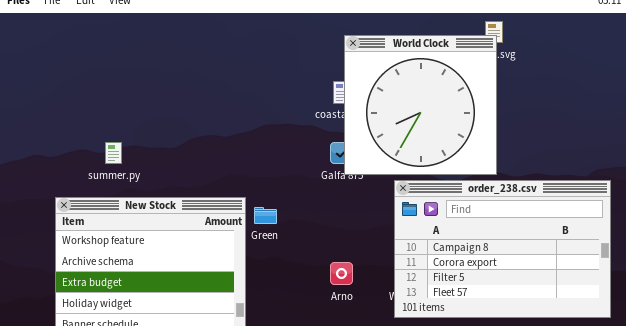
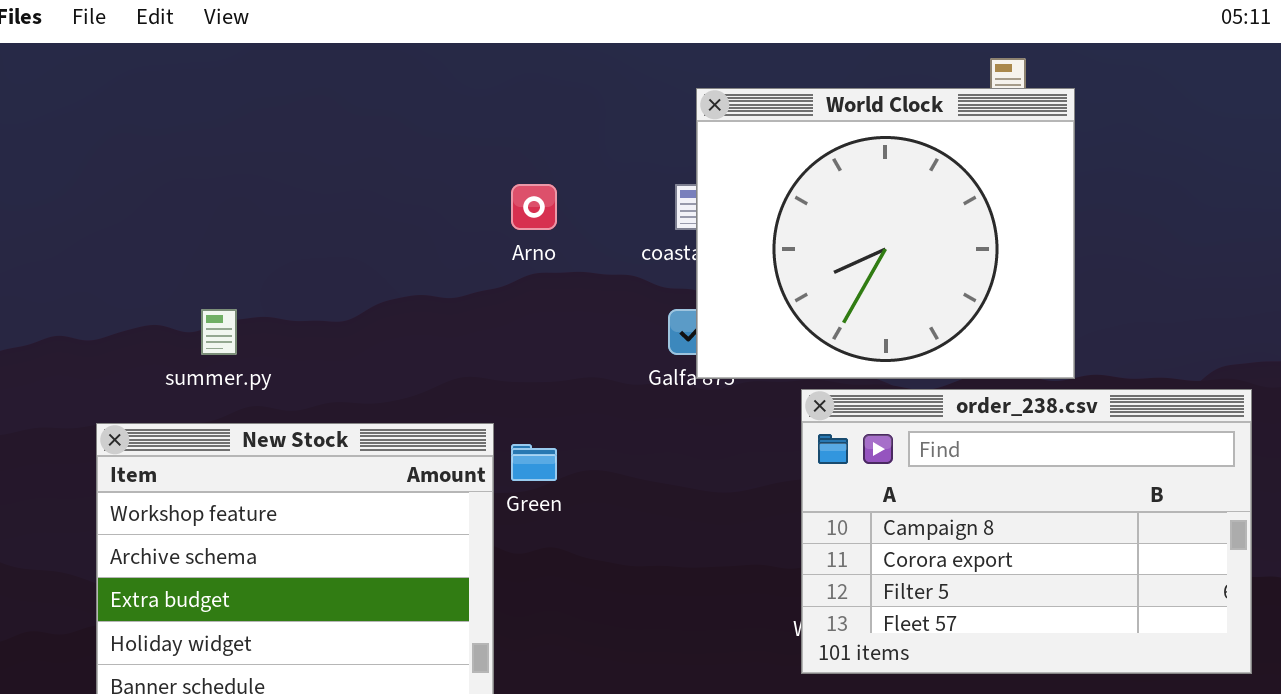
World Clock: [344,35,497,175] -> [696,88,1075,379], resized
Arno: [330,262,353,285] -> [511,184,557,230], moved

